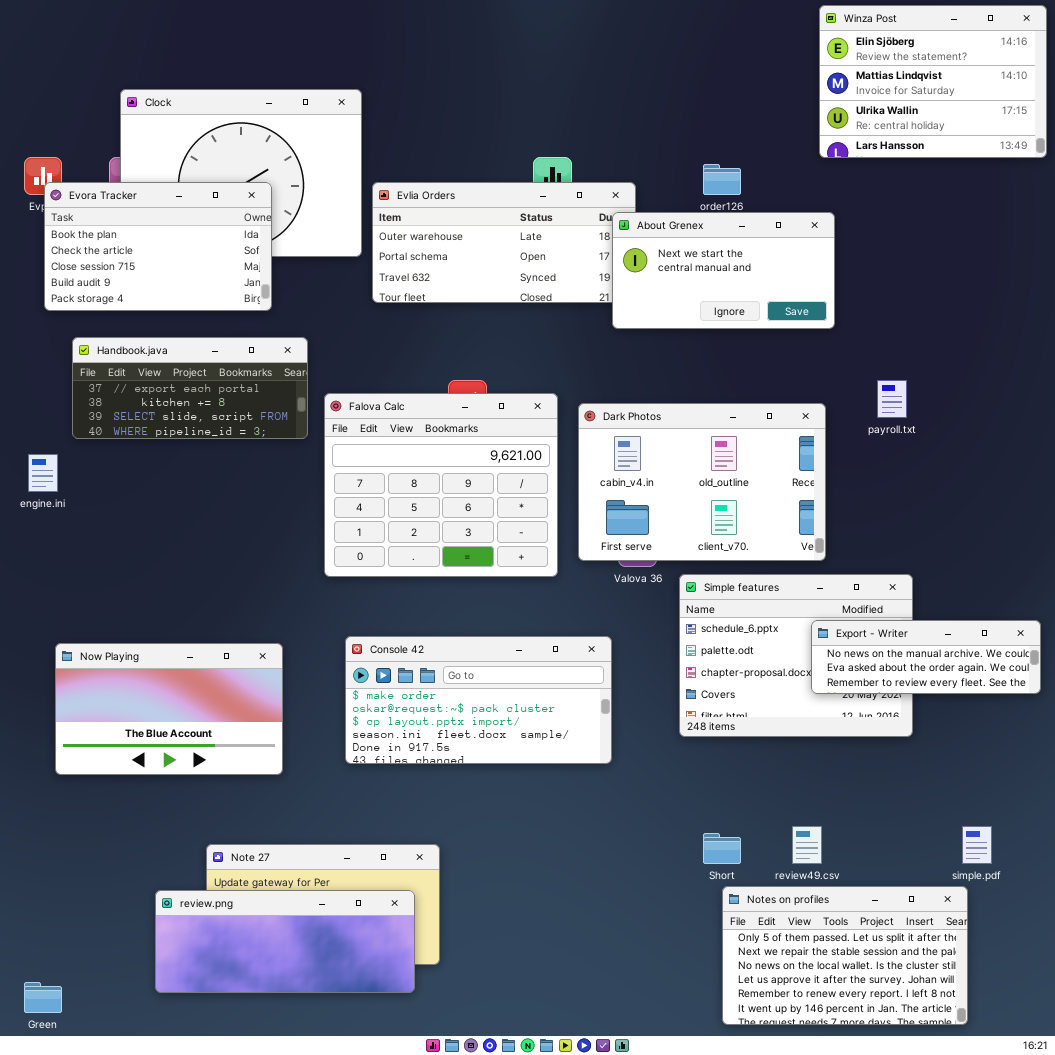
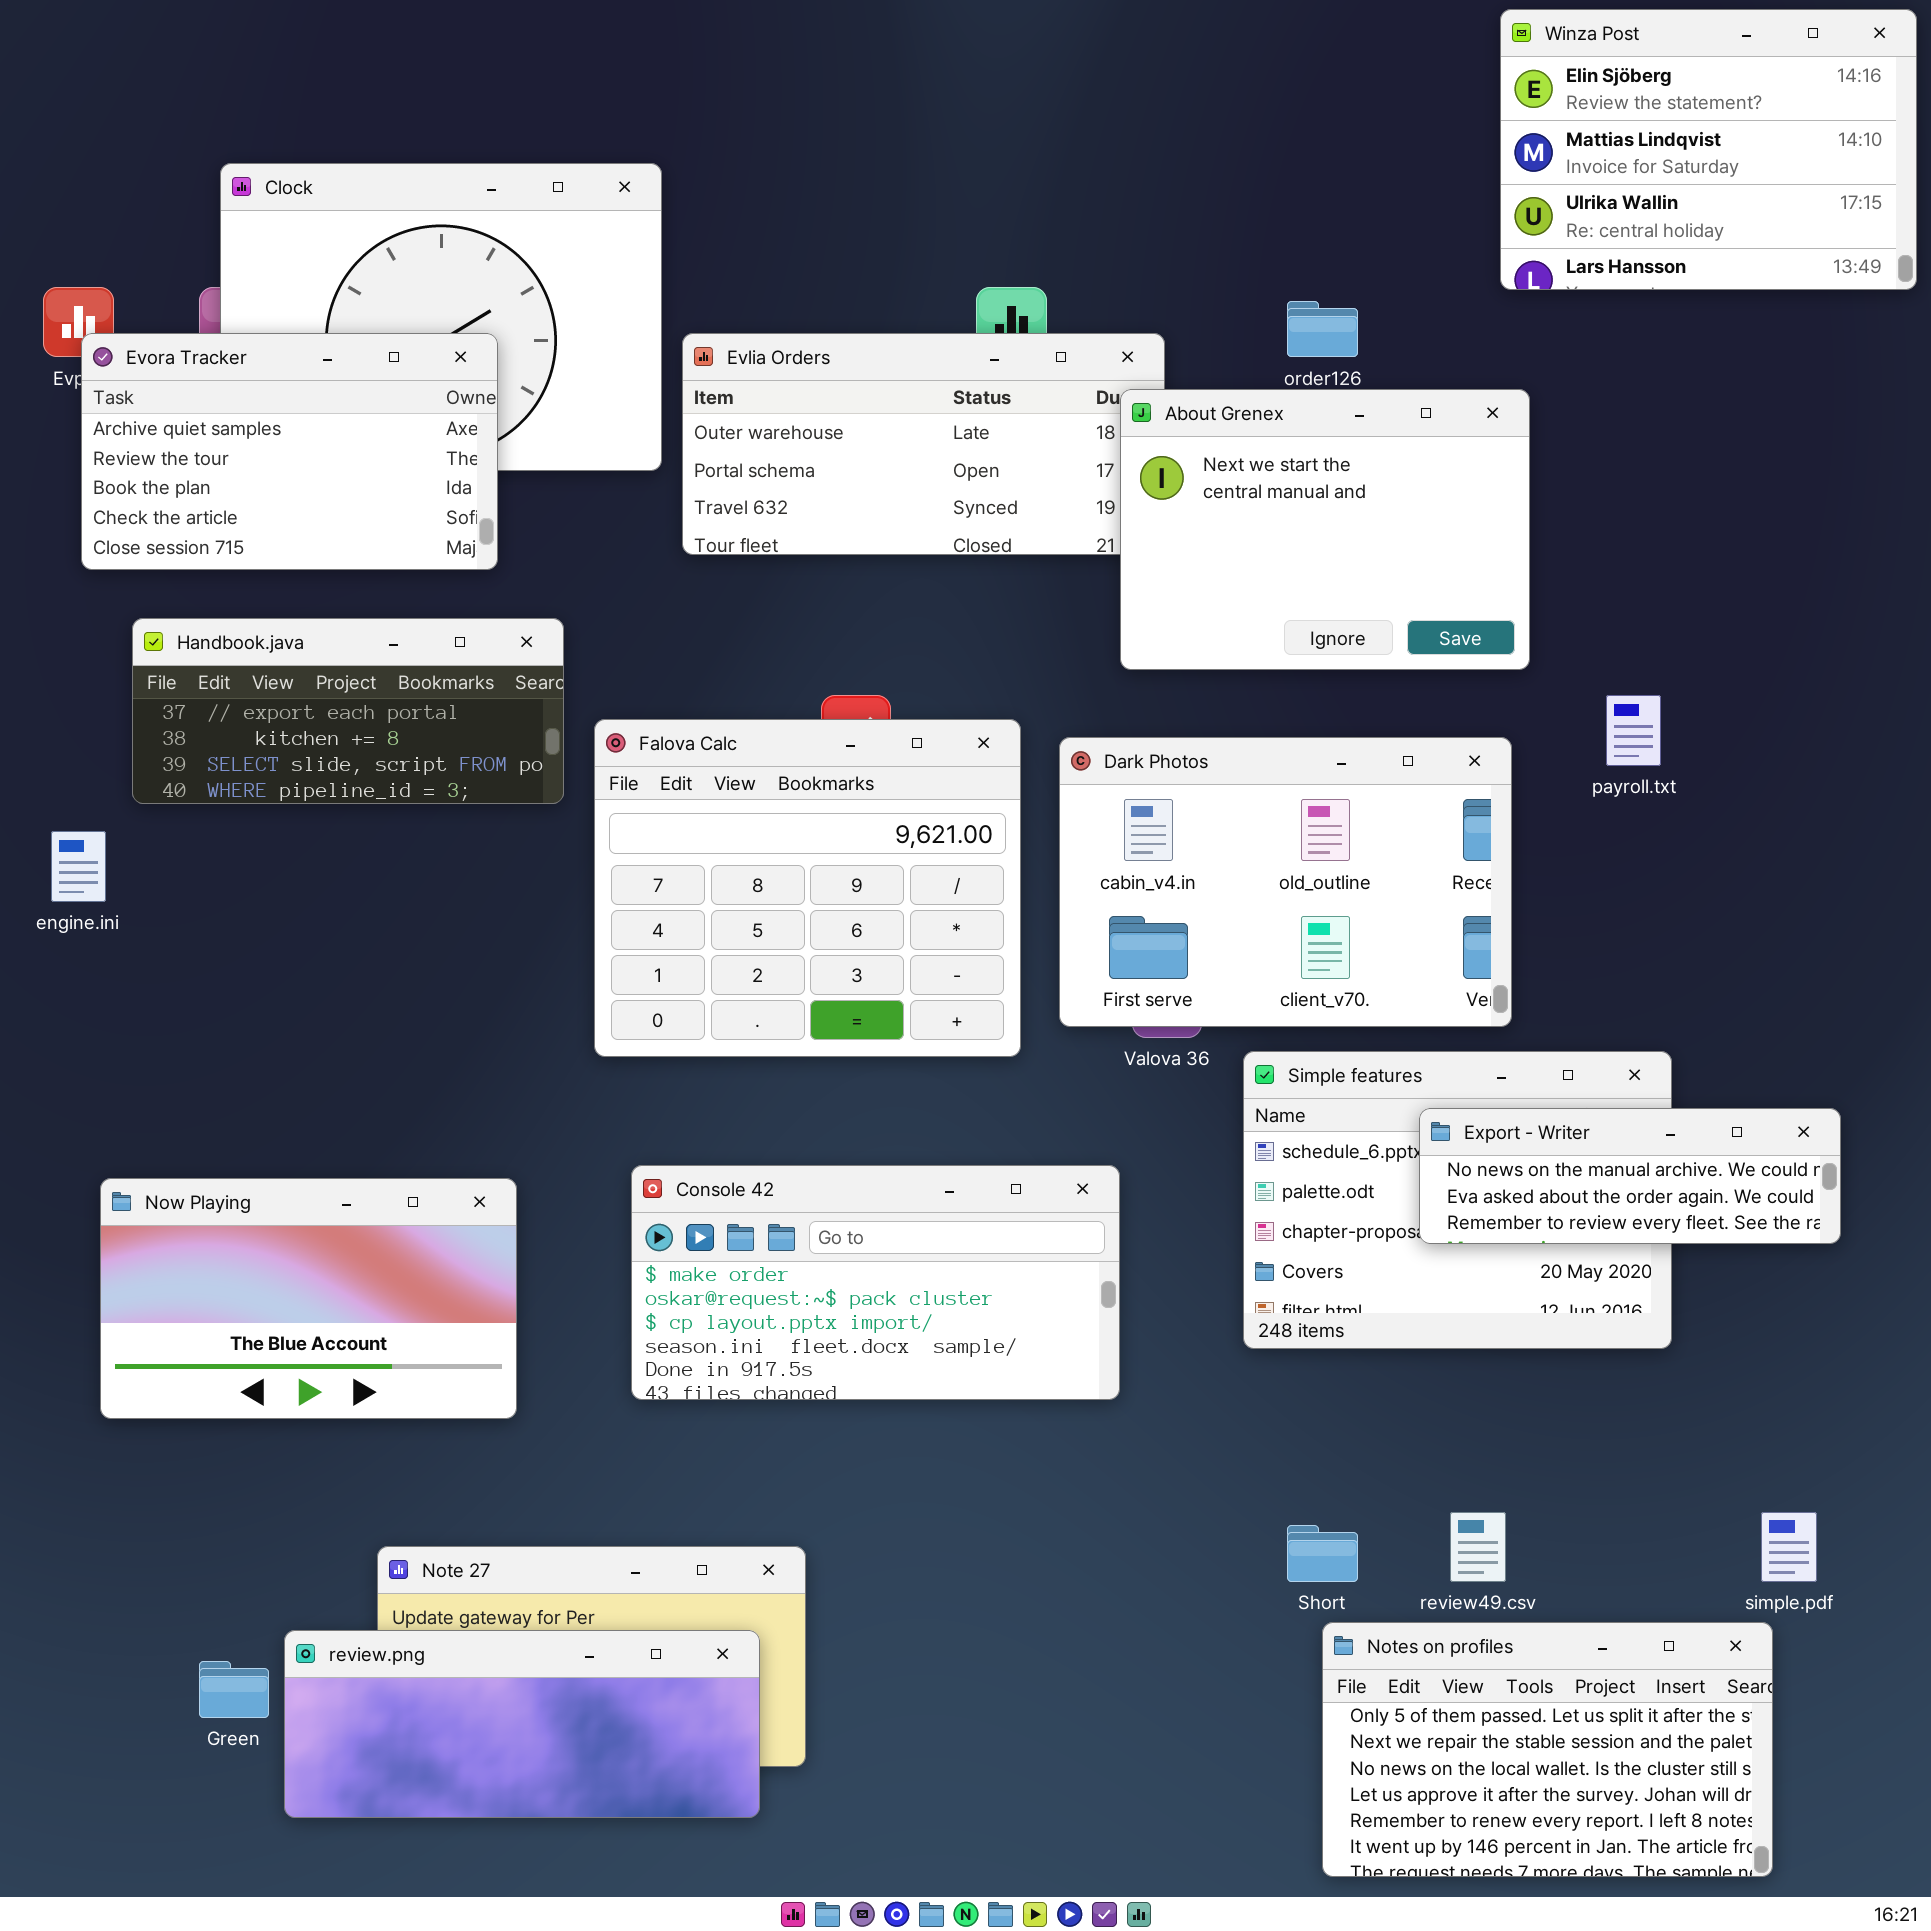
Evora Tracker: [44,182,272,311] -> [81,333,498,570], scrolled up 2 rows
About Grenex: [612,212,835,329] -> [1120,389,1530,670], resized
Export - Writer: [811,620,1041,694] -> [1419,1108,1841,1244], moved
Green: [24,982,62,1013] -> [199,1661,269,1718], moved

